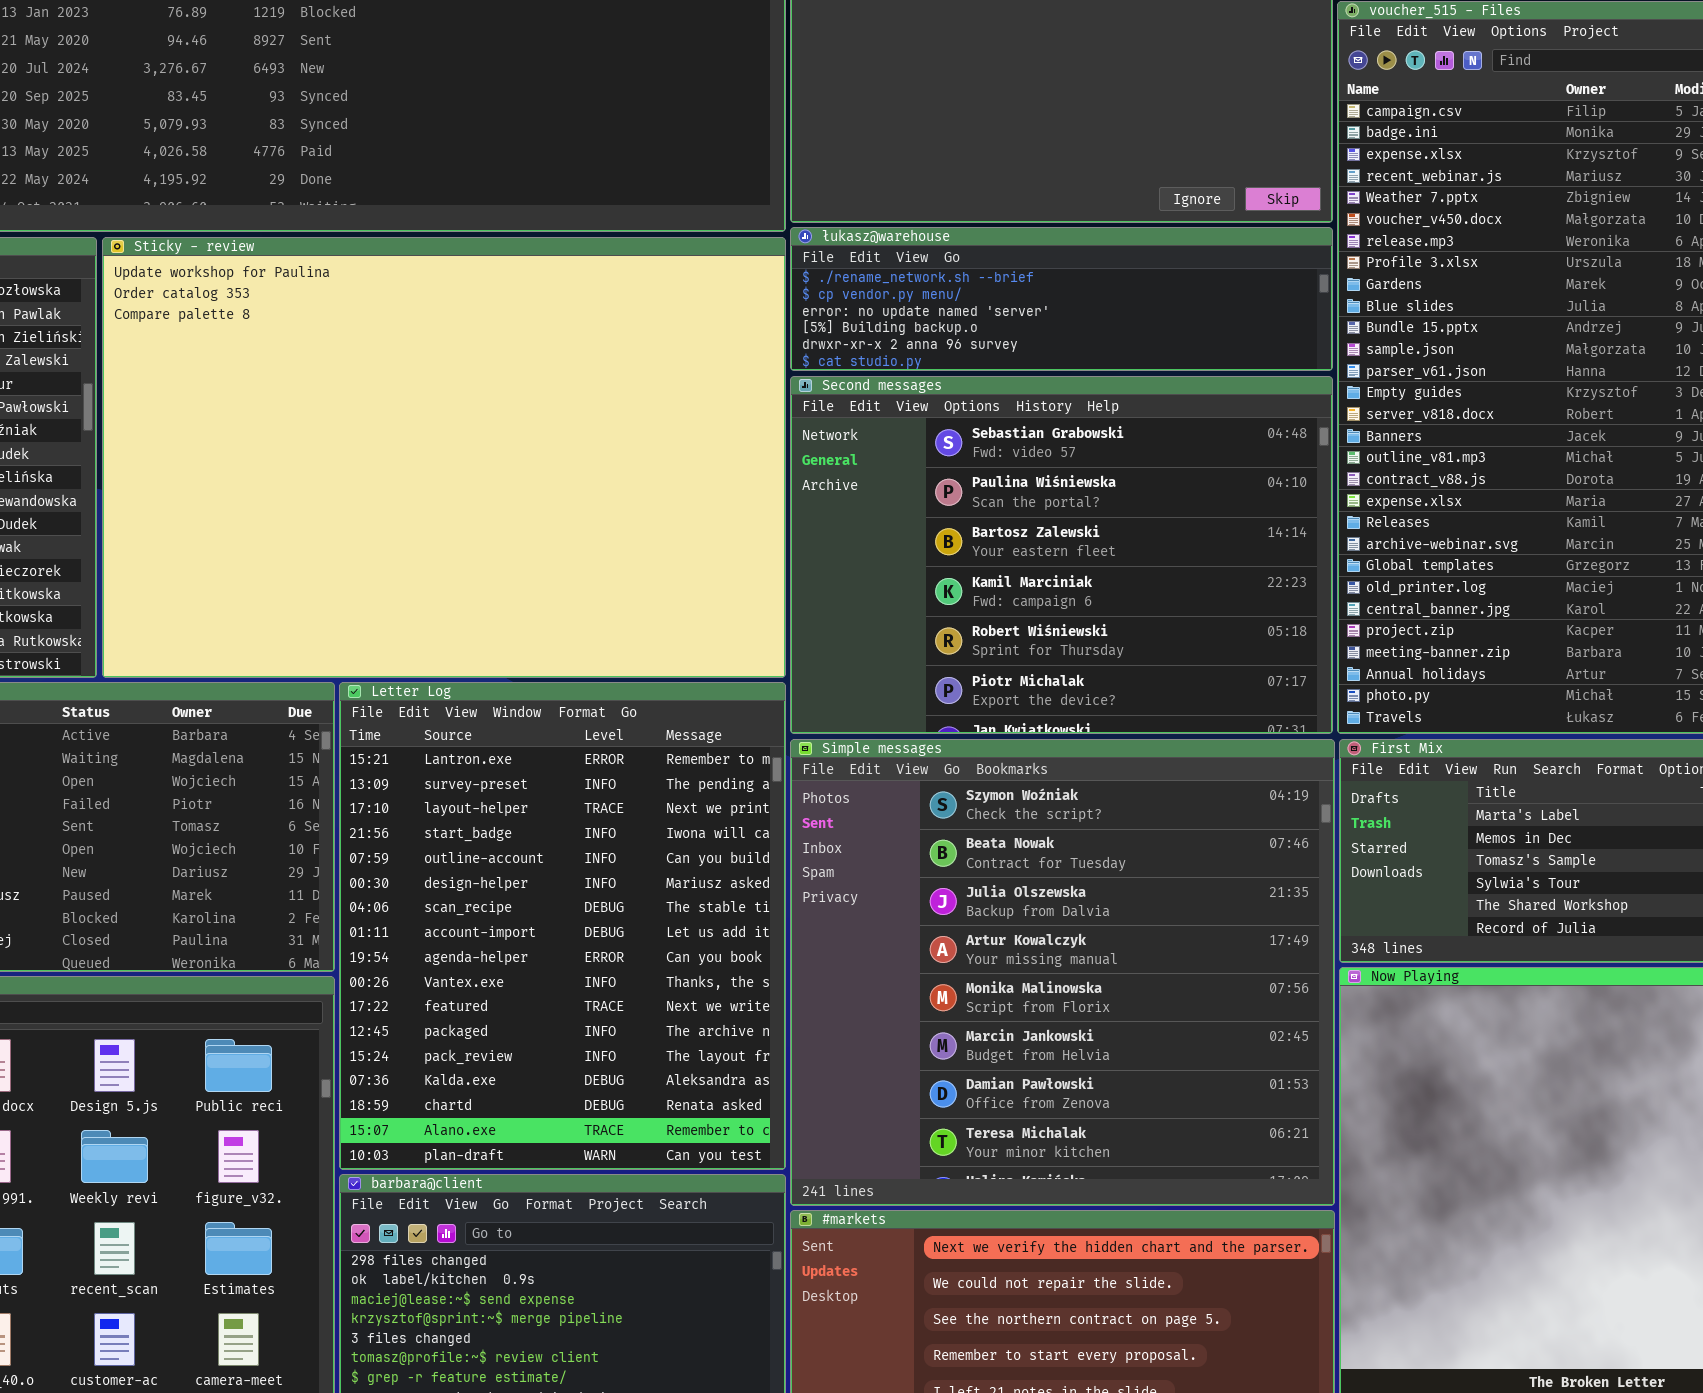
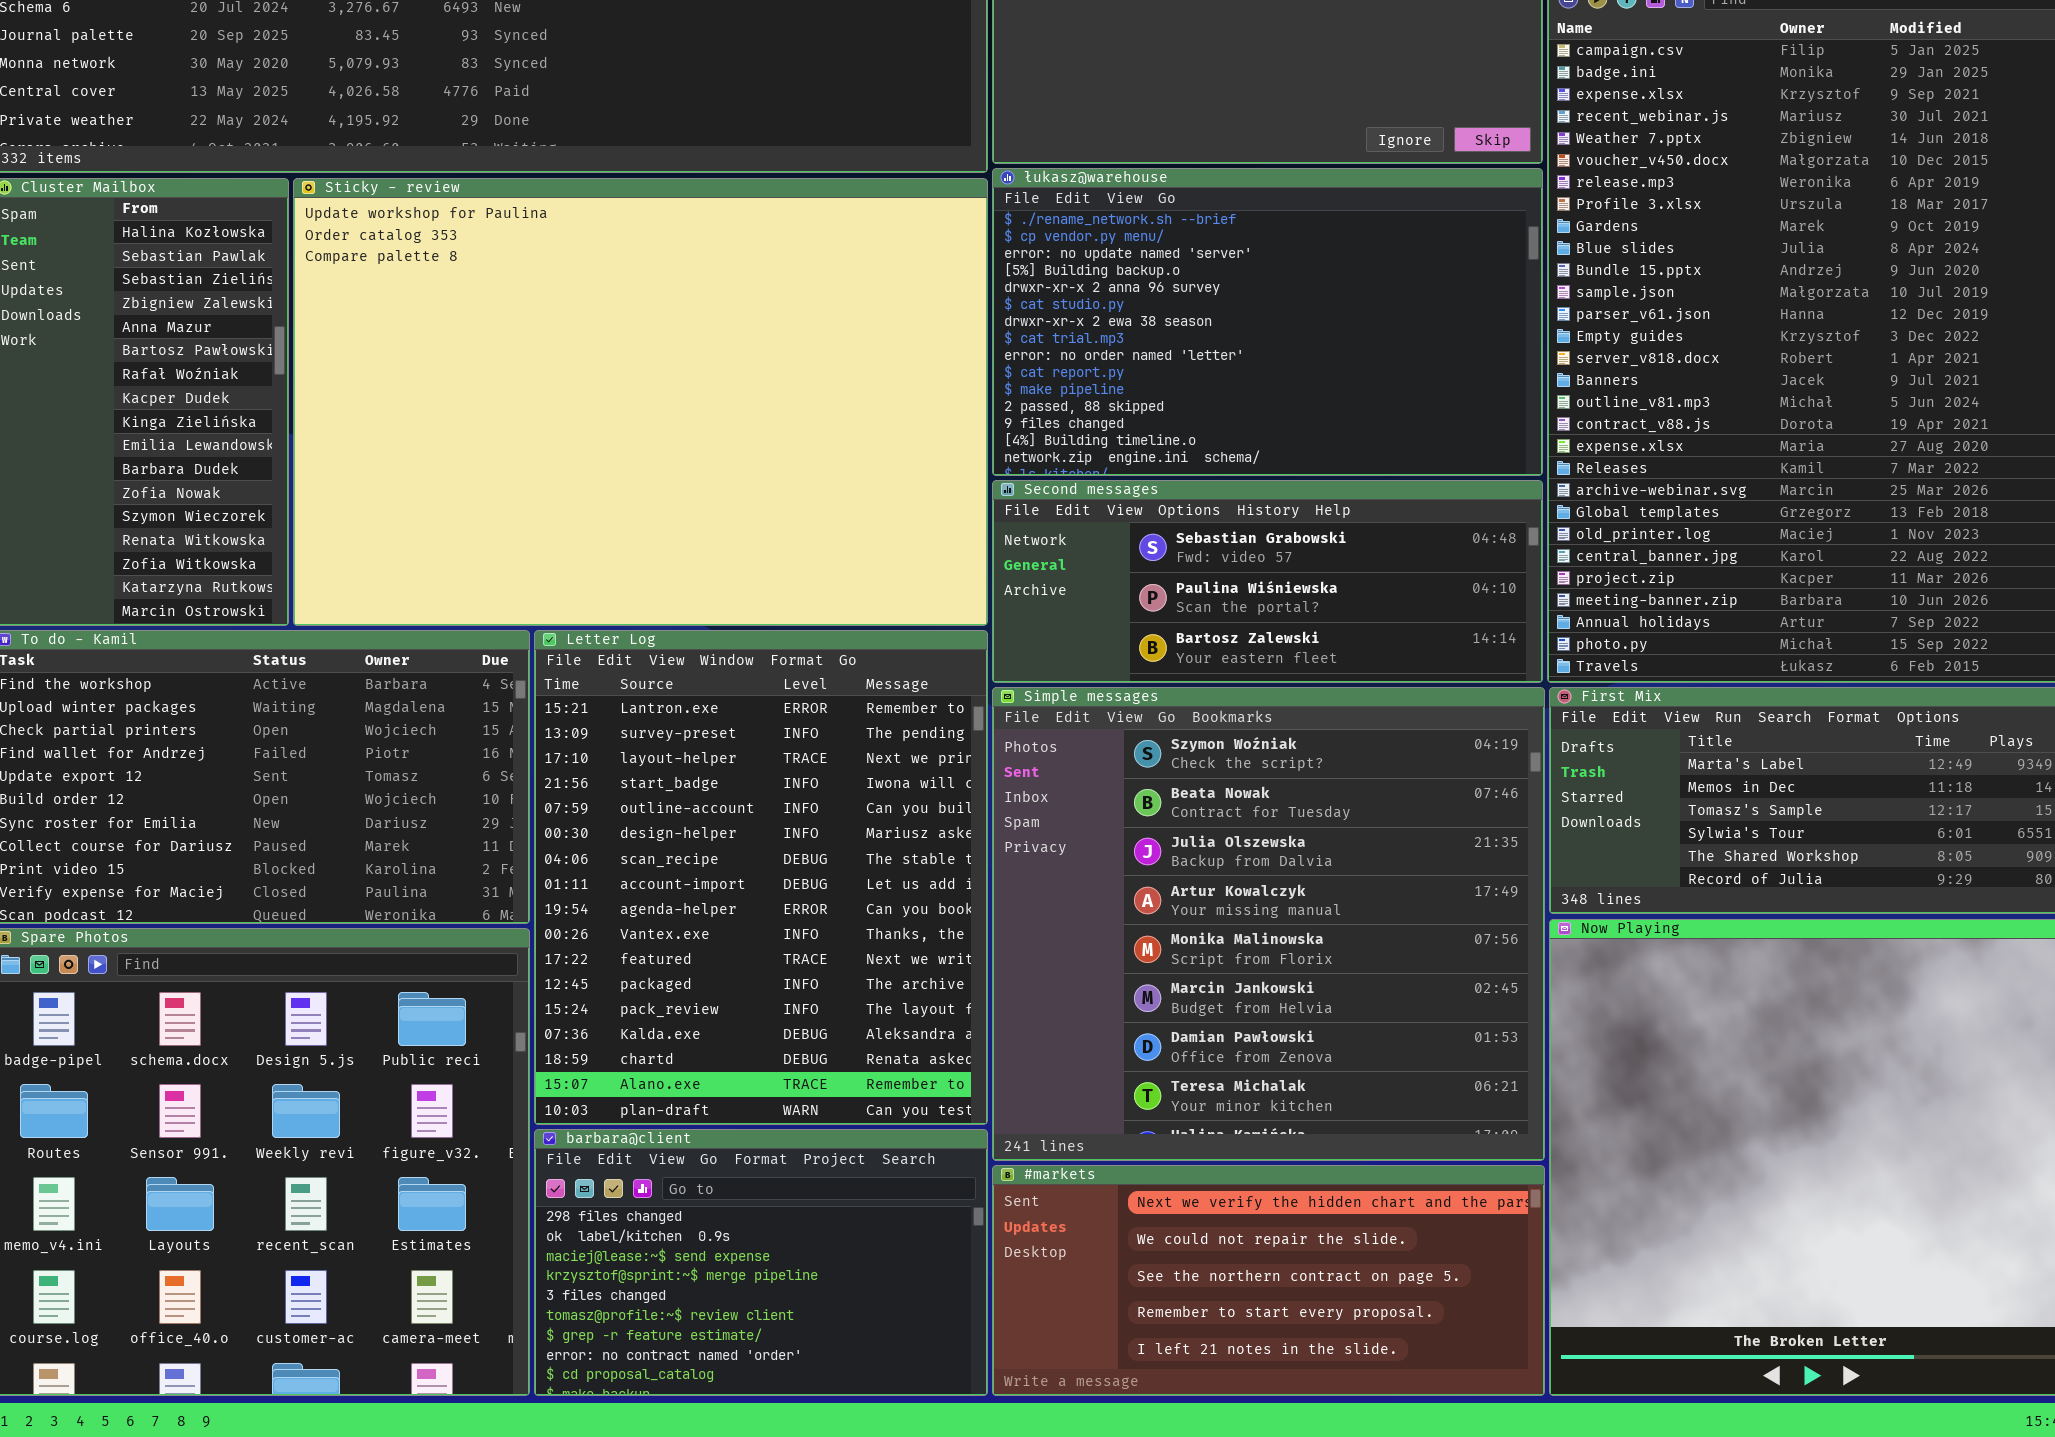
łukasz@warehouse: [790,227,1333,371] -> [992,168,1543,476], resized
Second messages: [790,376,1333,734] -> [992,480,1543,683], resized

